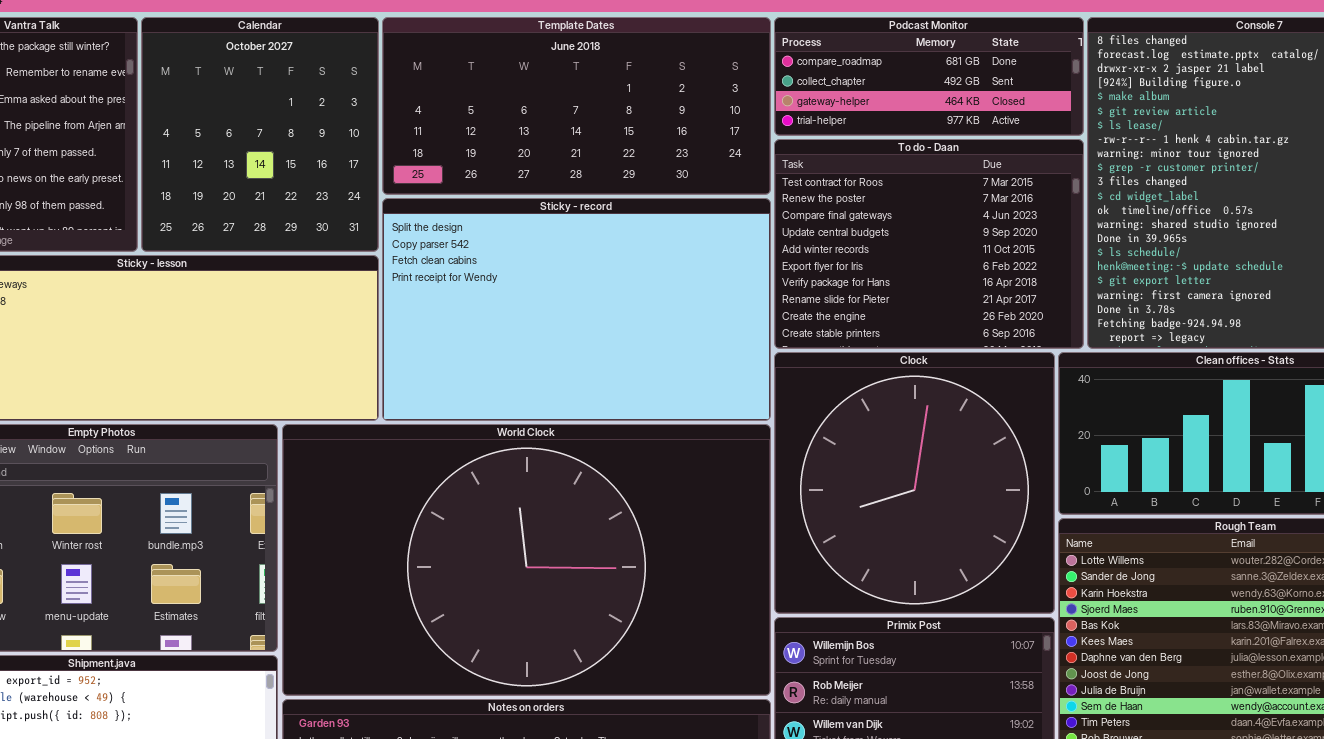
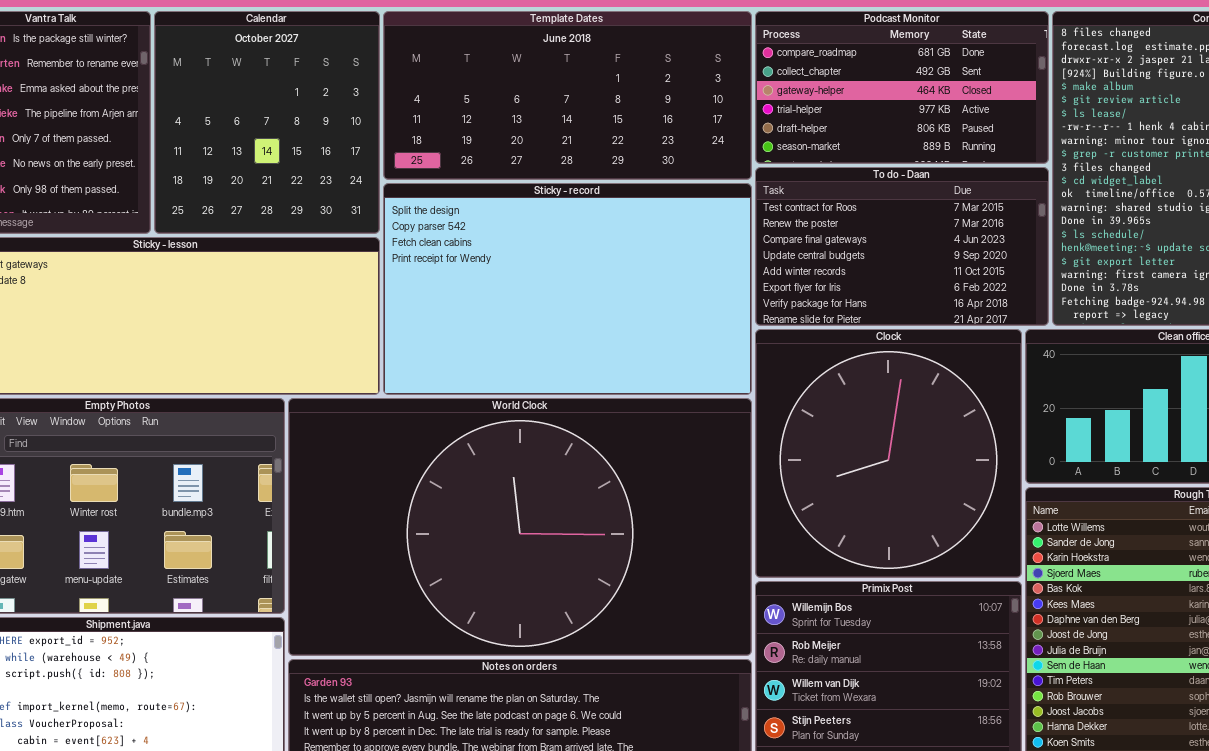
Podcast Monitor: [774,17,1084,136] -> [755,11,1049,164], resized
To do - Daan: [774,139,1084,349] -> [755,167,1049,326], resized

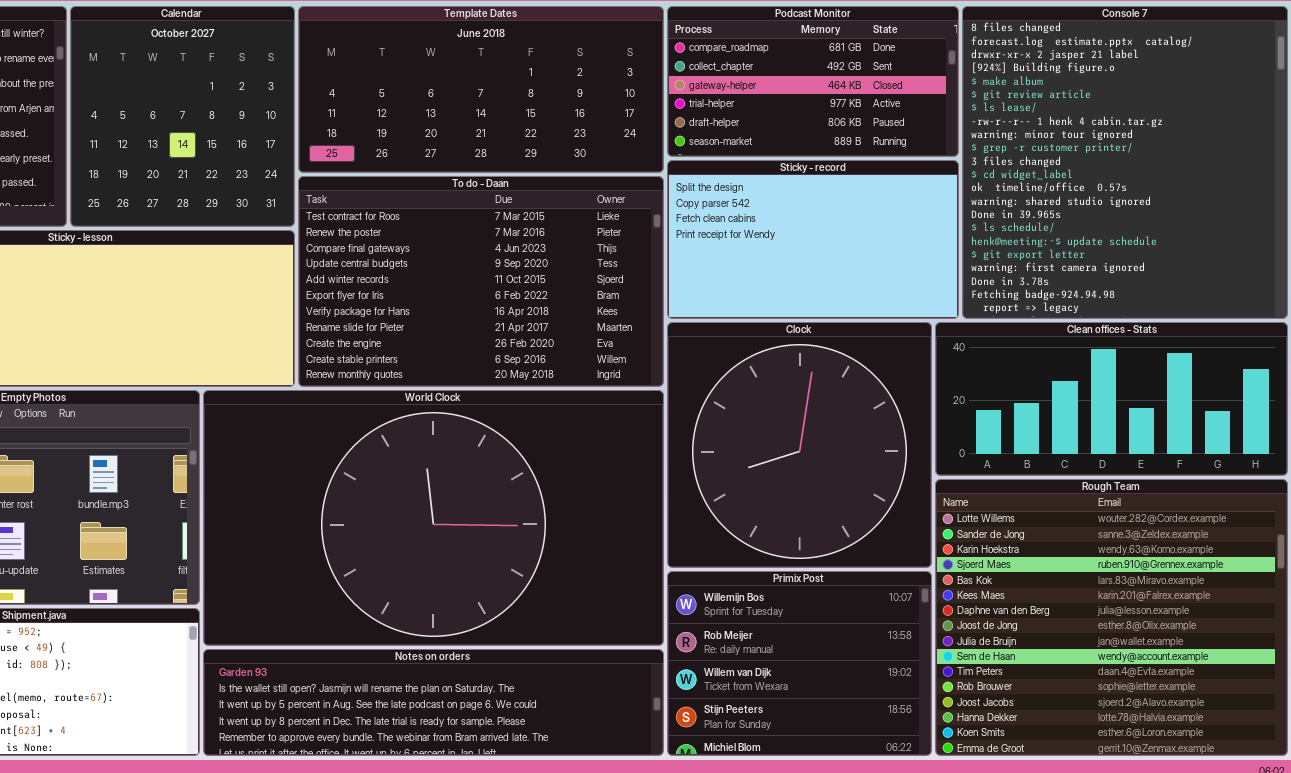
To do - Daan: [755,167,1049,326] -> [298,176,664,387], moved, resized
Sticky - record: [383,183,752,395] -> [667,160,959,319], moved, resized

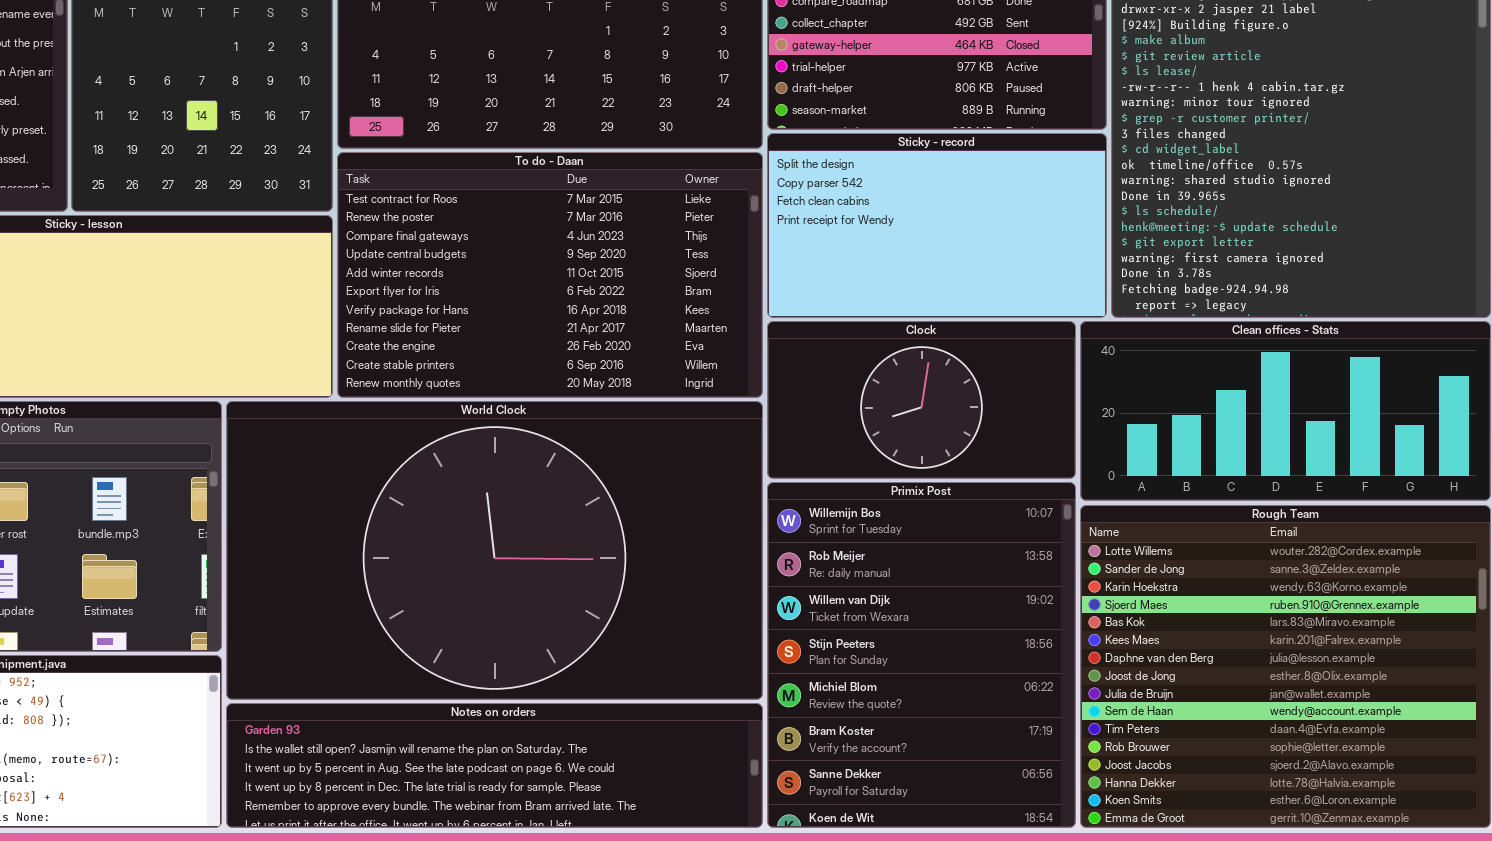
Clock: [667,322,932,568] -> [767,321,1076,479], resized
Primix Post: [667,571,932,756] -> [767,482,1076,828], resized

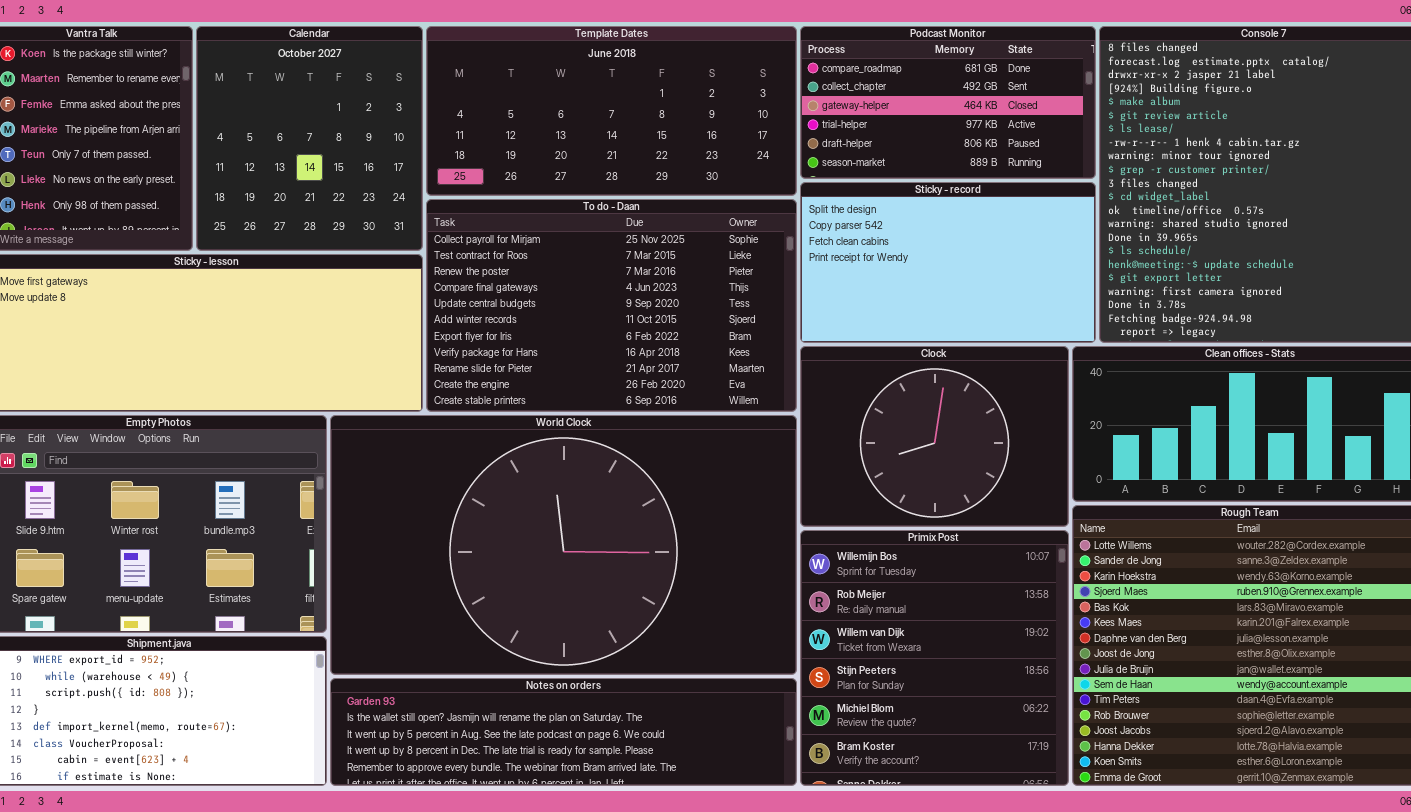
To do - Daan: [337,152,763,398] -> [426,199,797,412], scrolled up 1 row
Clock: [767,321,1076,479] -> [800,346,1069,527], resized
Primix Post: [767,482,1076,828] -> [800,530,1069,786], resized

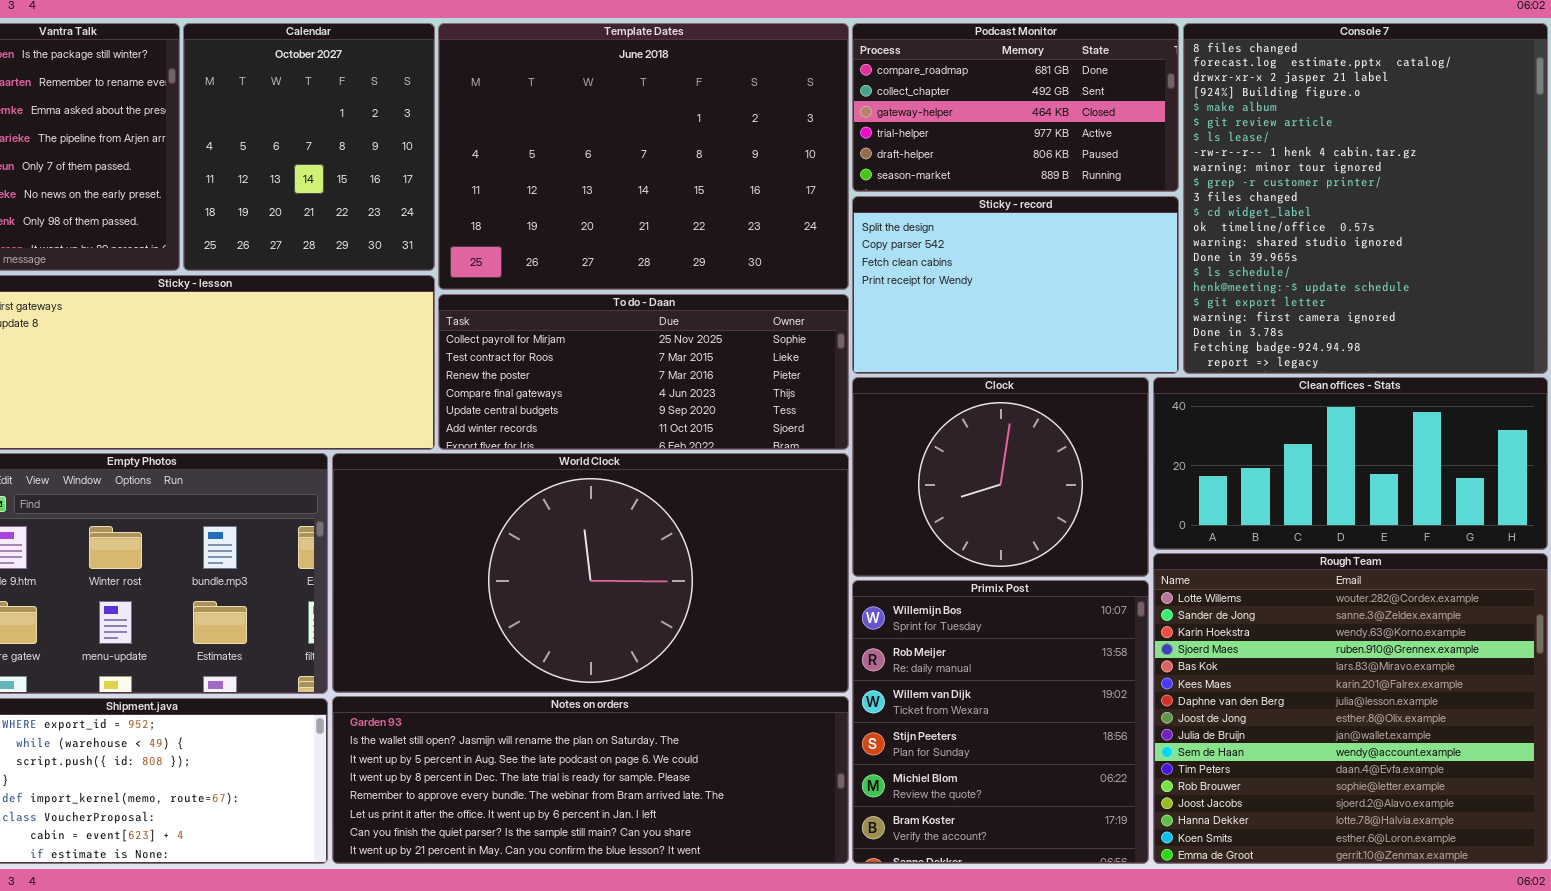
Template Dates: [426,26,797,196] -> [438,23,849,290], resized
To do - Daan: [426,199,797,412] -> [438,294,849,450], resized
World Clock: [330,415,797,675] -> [332,453,849,693], resized
Notes on orders: [330,678,797,786] -> [332,696,849,864], resized

